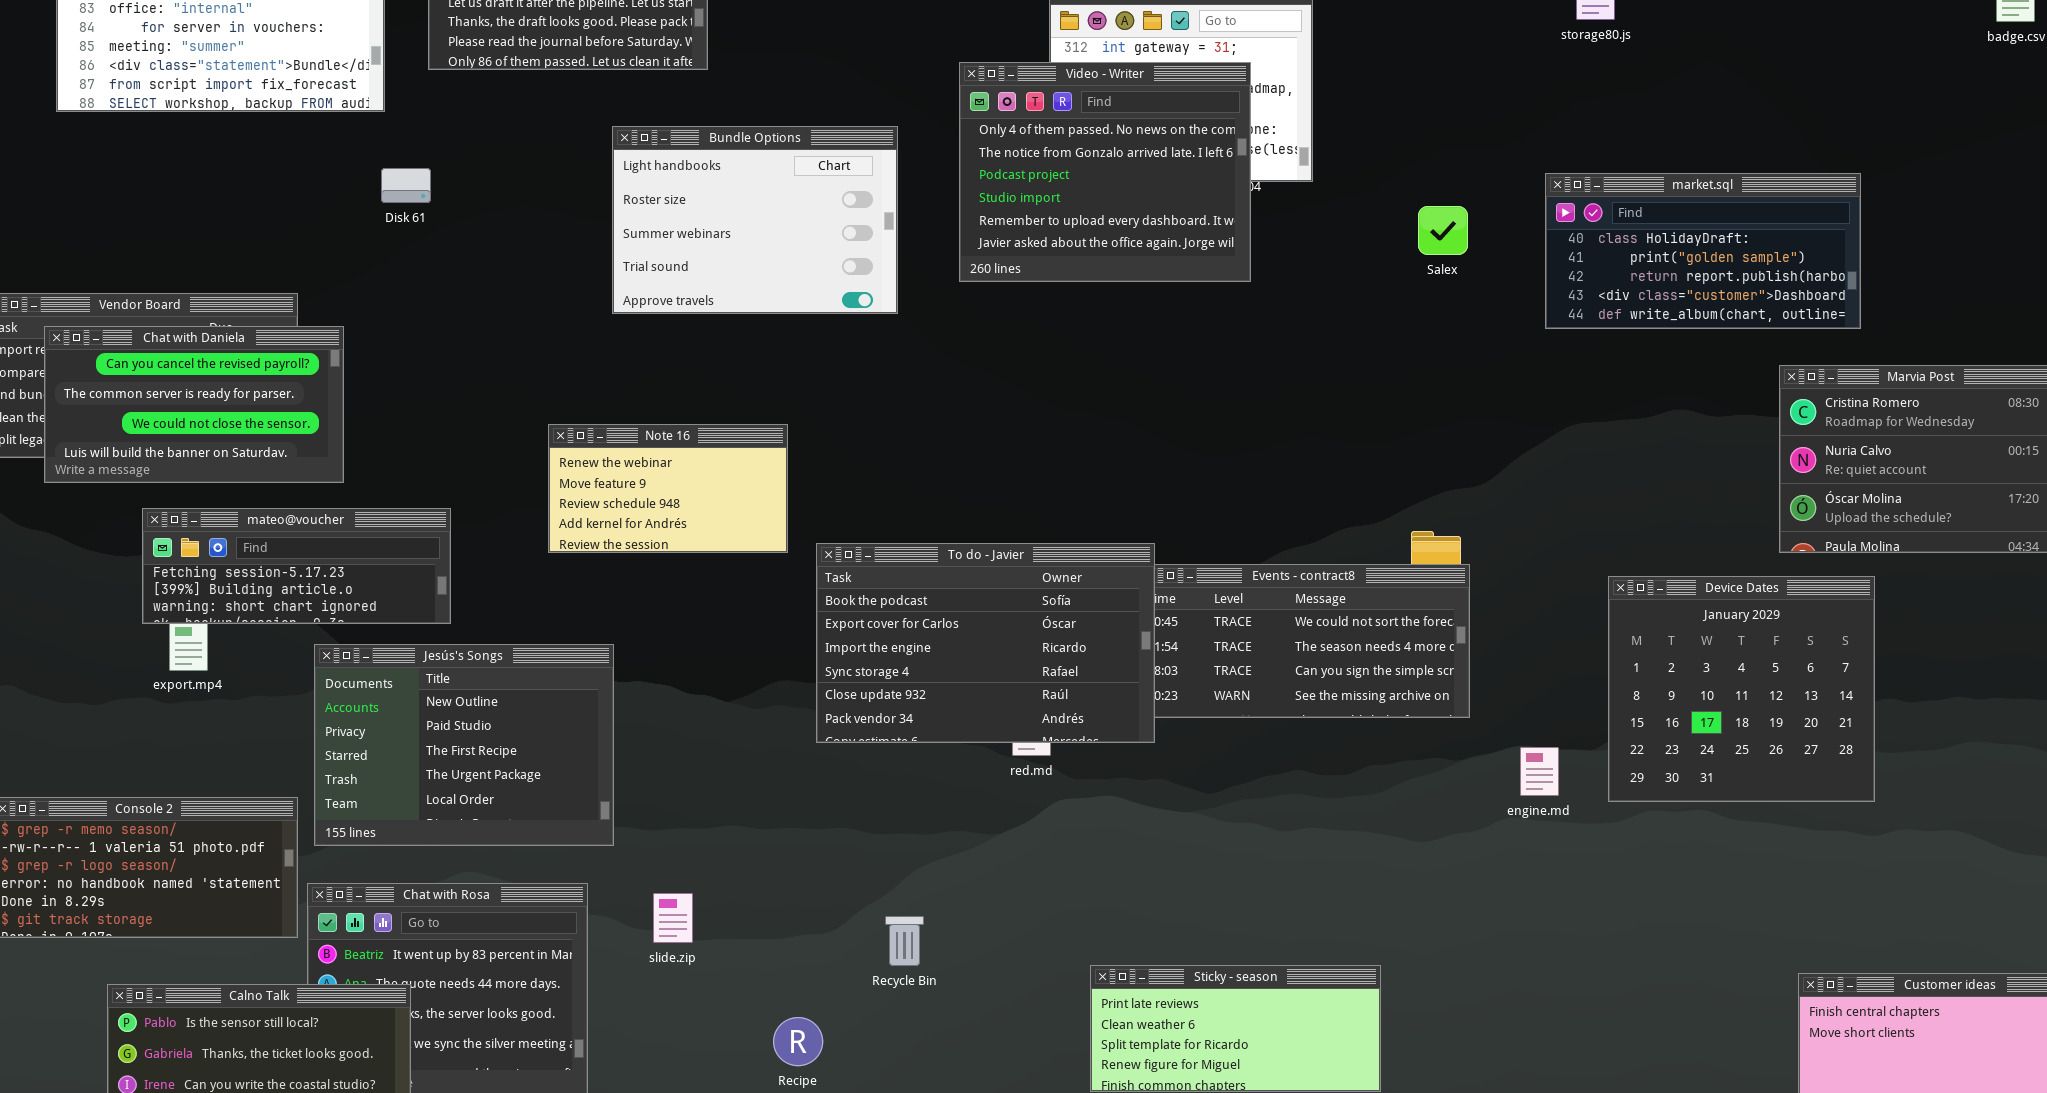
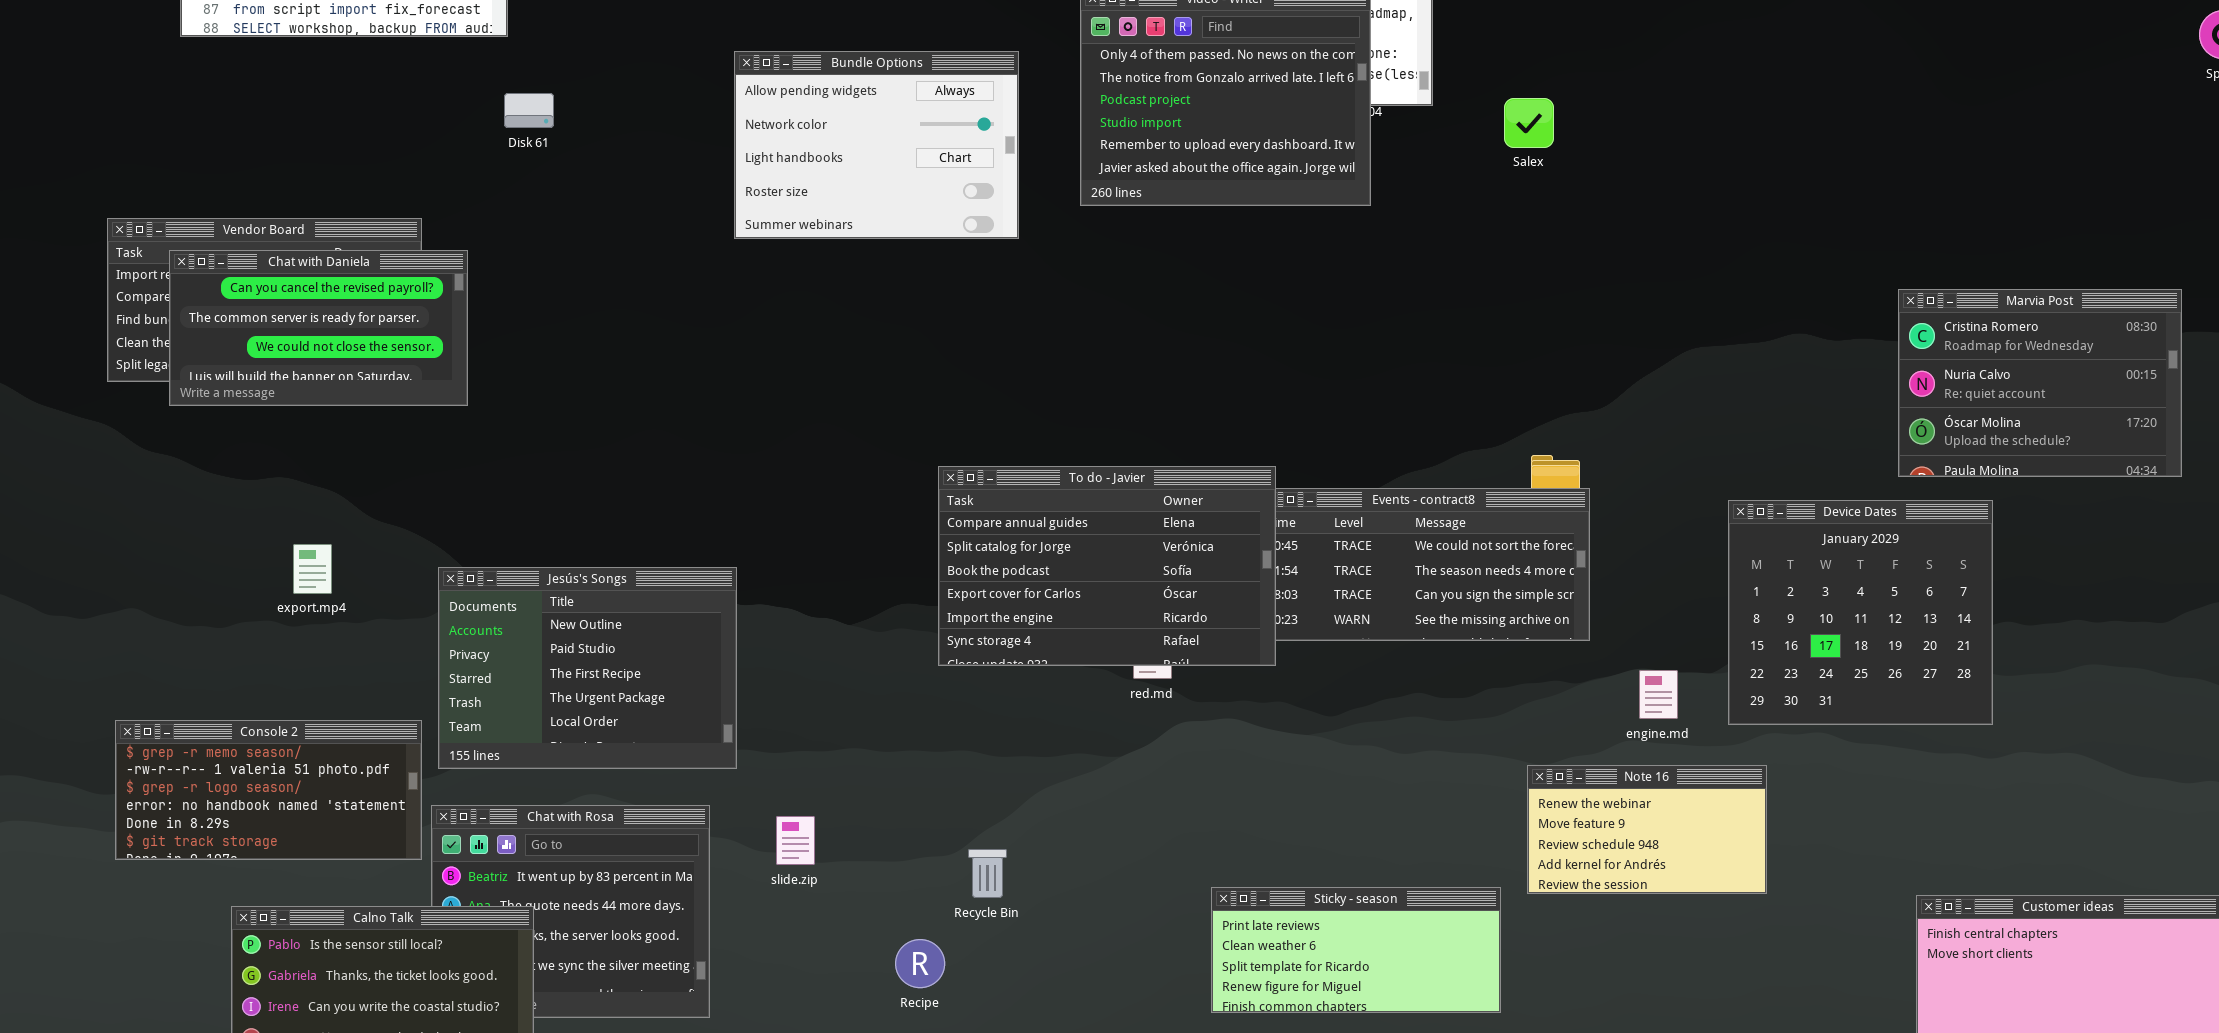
Bundle Options: [612,126,898,314] -> [734,51,1019,239], scrolled up 2 rows
market.sql: [1545,173,1861,329] -> none, closed
Salex: [1418,206,1468,255] -> [1504,98,1554,148], moved
Note 16: [548,424,788,553] -> [1527,765,1767,894], moved
mateo@voucher: [142,508,451,624] -> none, closed
To do - Javier: [816,543,1155,743] -> [938,466,1276,666], scrolled up 2 rows
Recycle Bin: [885,916,924,966] -> [968,849,1007,898], moved

